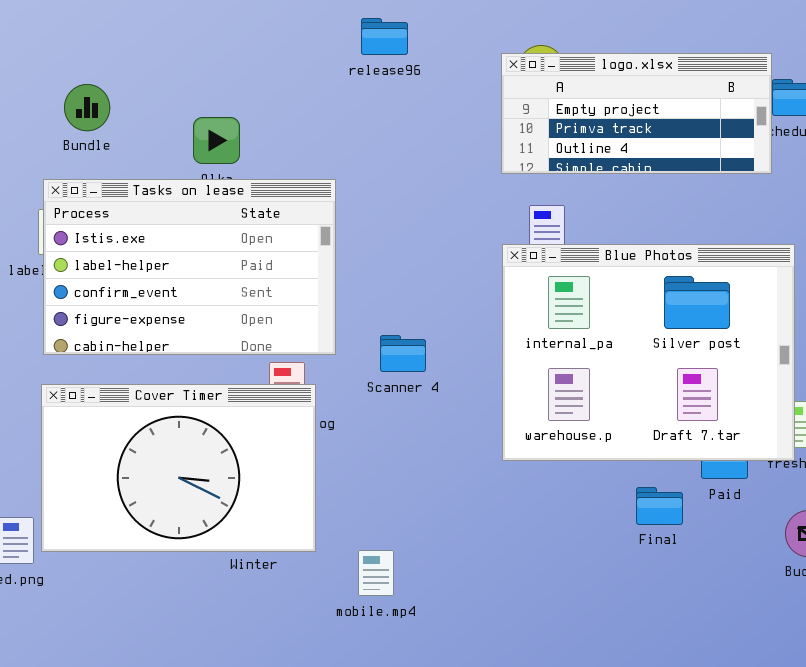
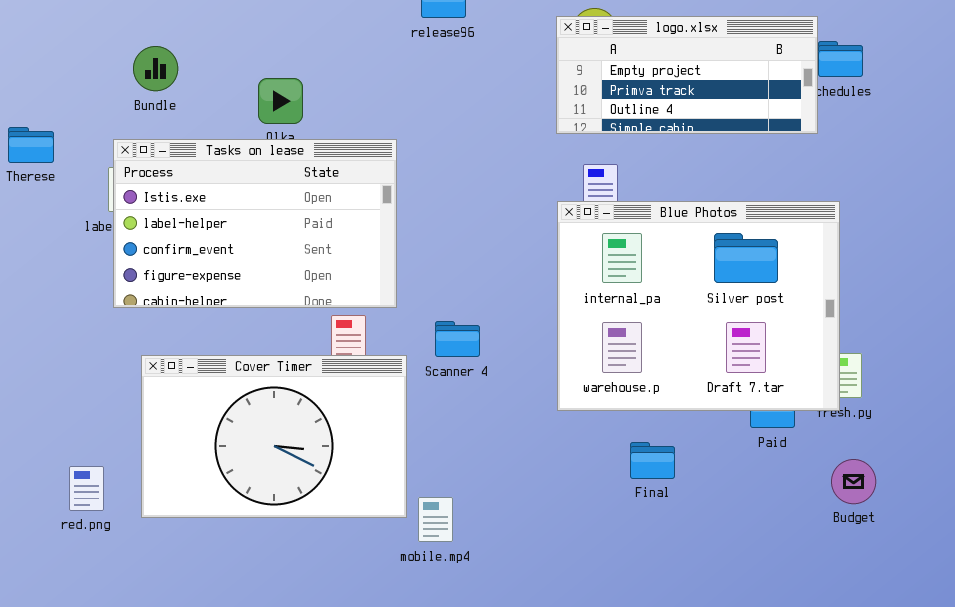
Scanner 4: [380,335,426,372] -> [435,321,480,357], moved
Cover Timer: [41,384,316,552] -> [141,355,407,518], moved
Final: [636,487,683,525] -> [630,442,675,479], moved

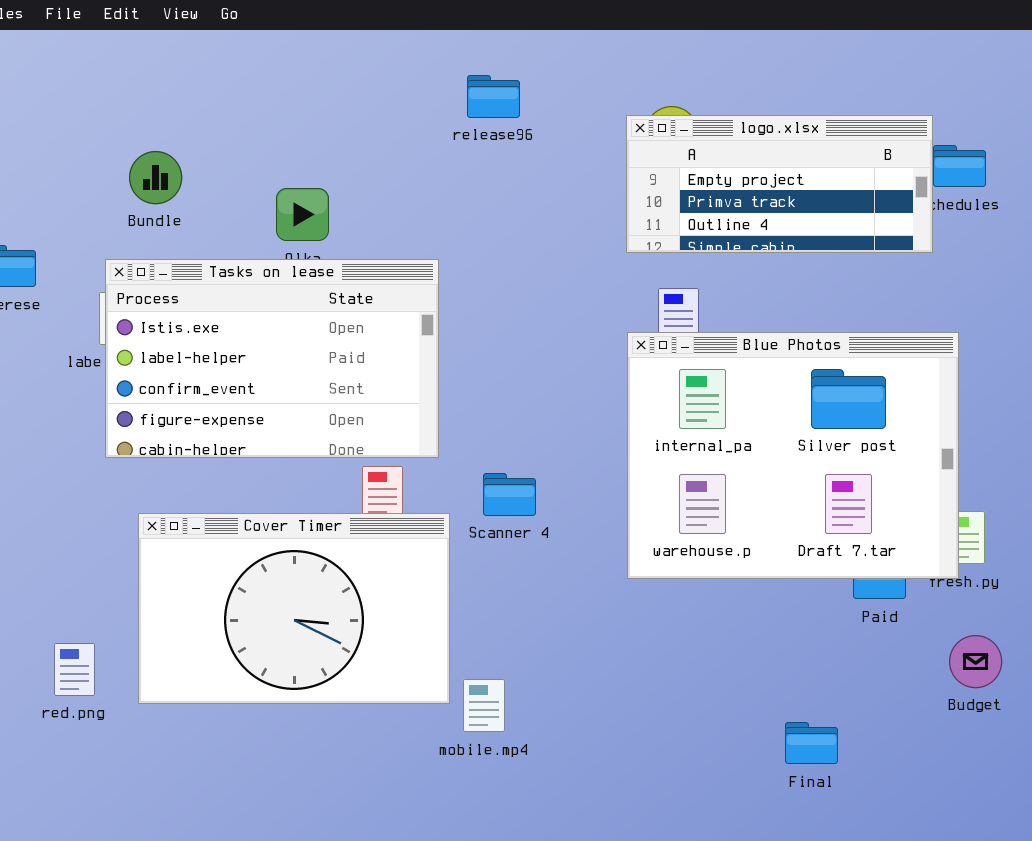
Final: [630,442,675,479] -> [785,722,838,764], moved

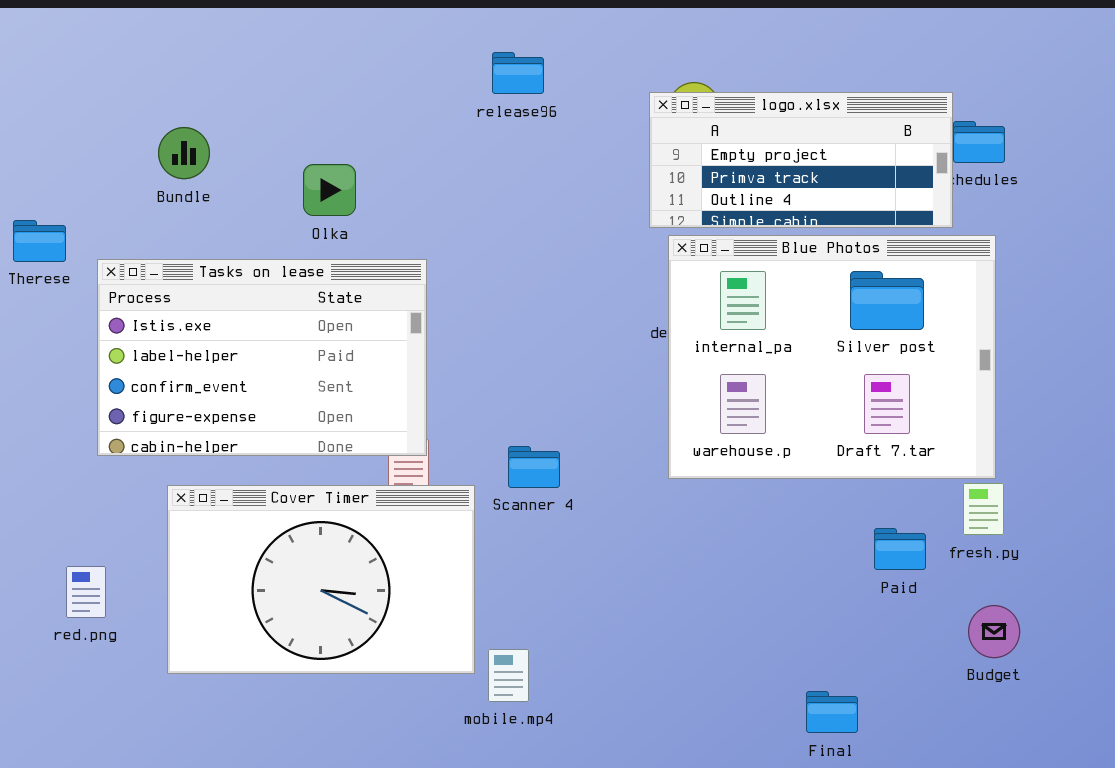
Tasks on lease: [105,259,439,458] -> [97,259,427,456], moved
Blue Photos: [627,332,959,579] -> [668,235,996,479], moved
red.png: [54,643,95,696] -> [66,566,106,618], moved

